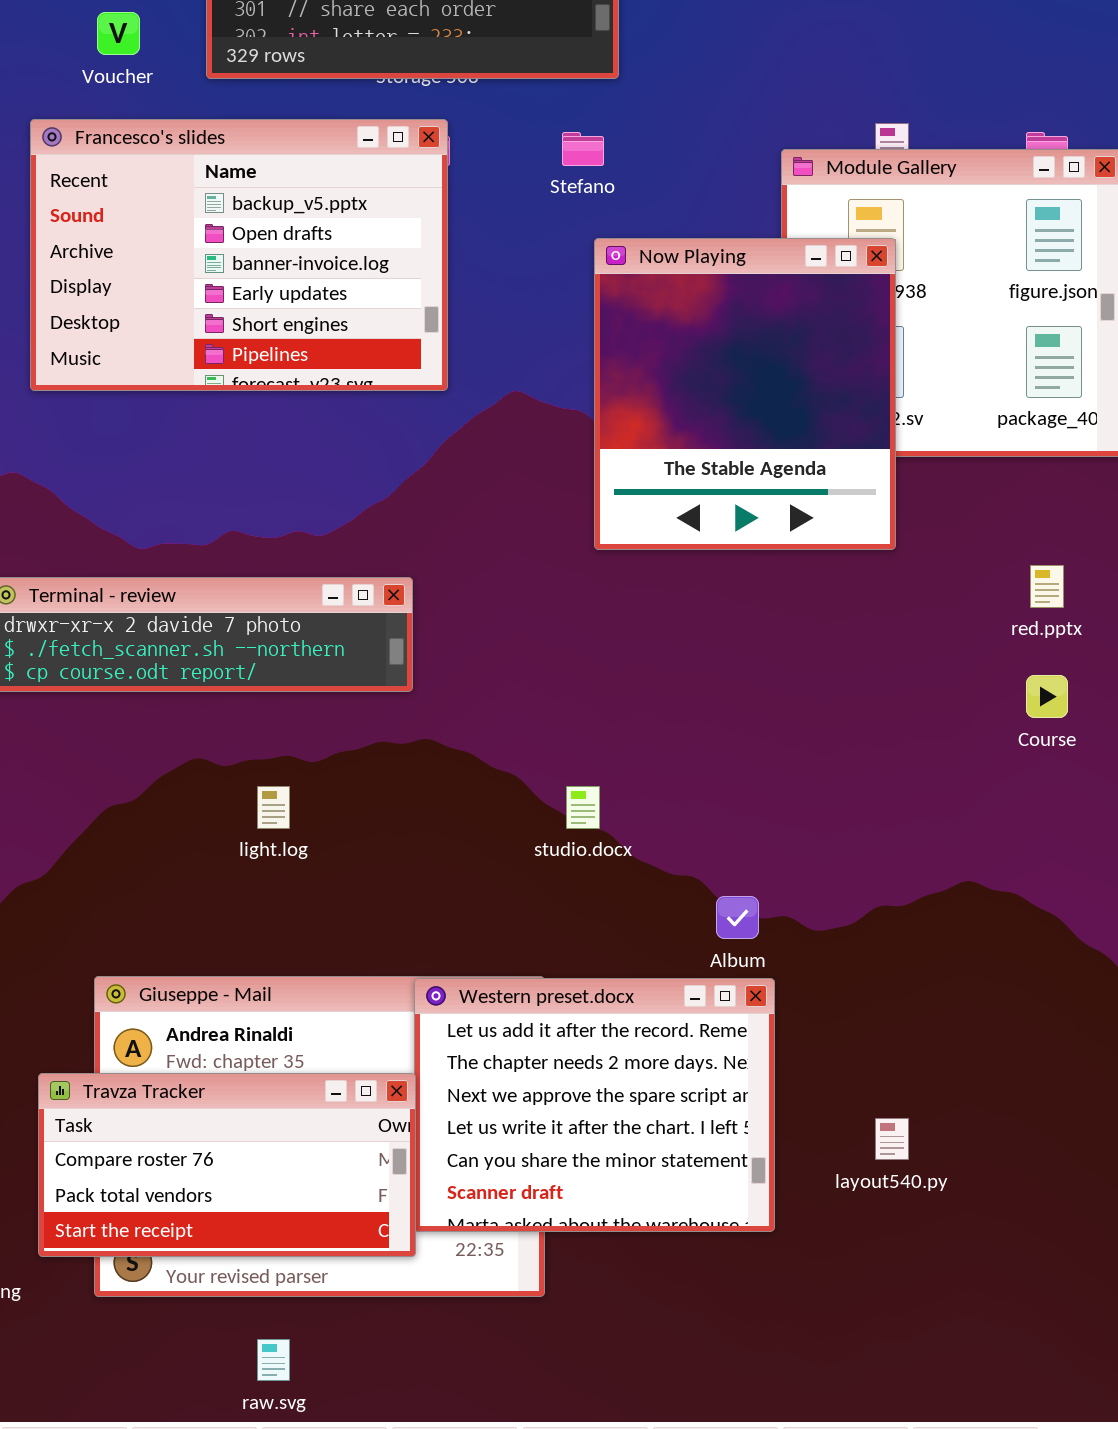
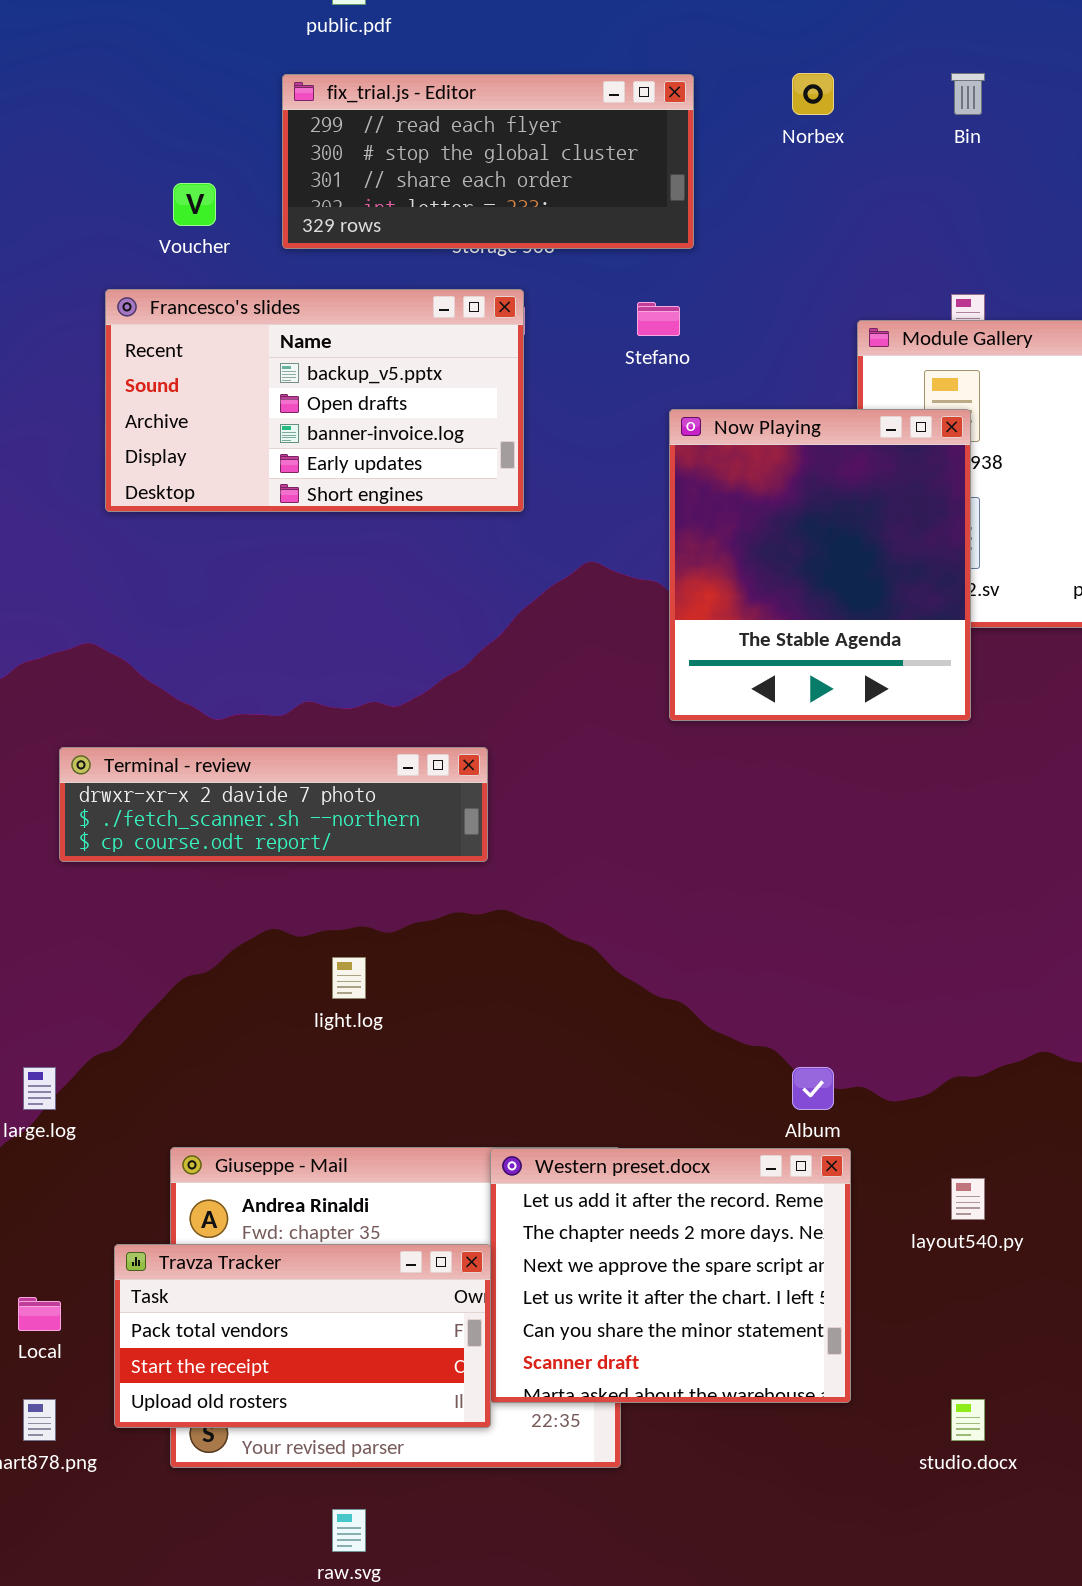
Francesco's slides: [30,119,448,391] -> [105,289,524,512], resized
studio.docx: [566,786,600,829] -> [951,1399,985,1441], moved
Travza Tracker: [38,1073,416,1257] -> [114,1244,491,1428], scrolled down 1 row
layout540.py: [875,1118,909,1160] -> [951,1178,985,1220], moved

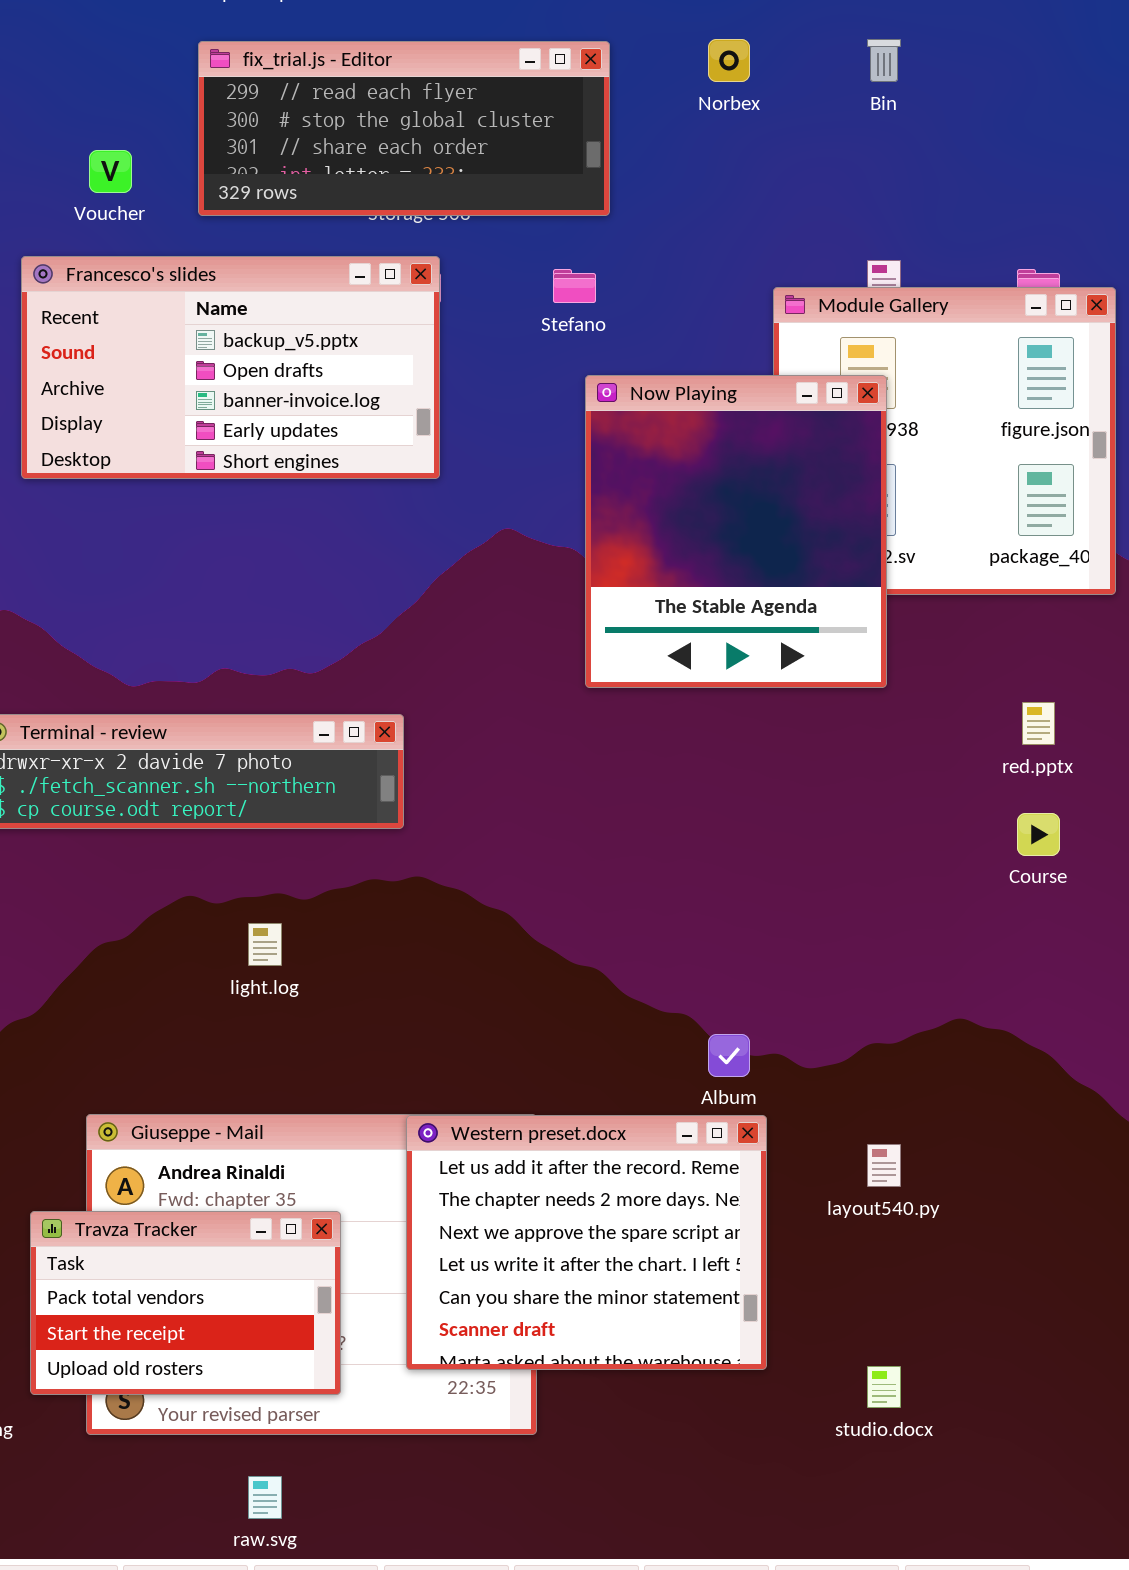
Travza Tracker: [114,1244,491,1428] -> [30,1211,341,1395], resized

